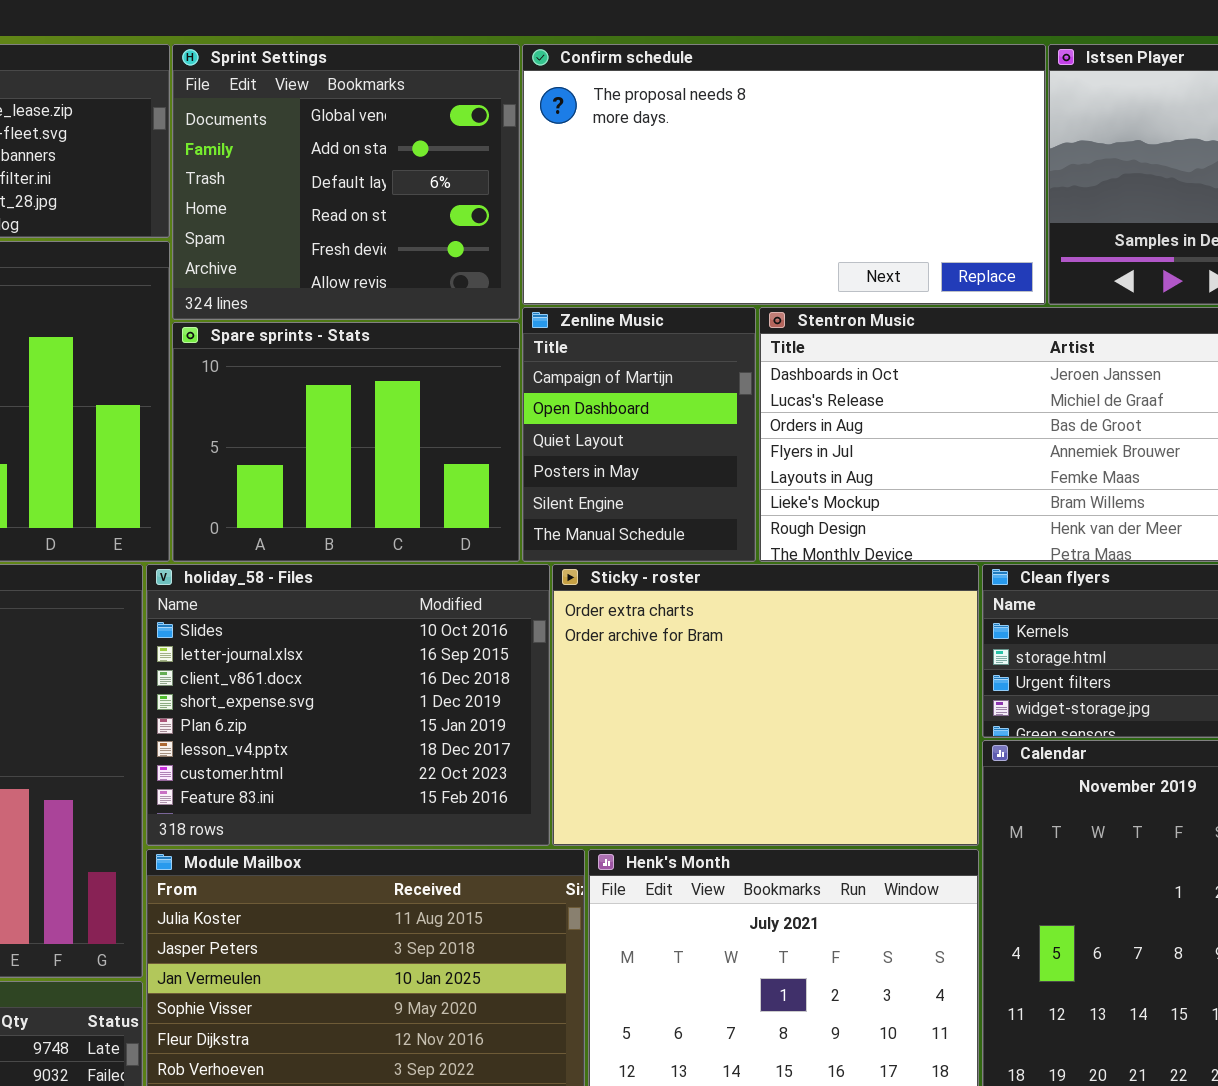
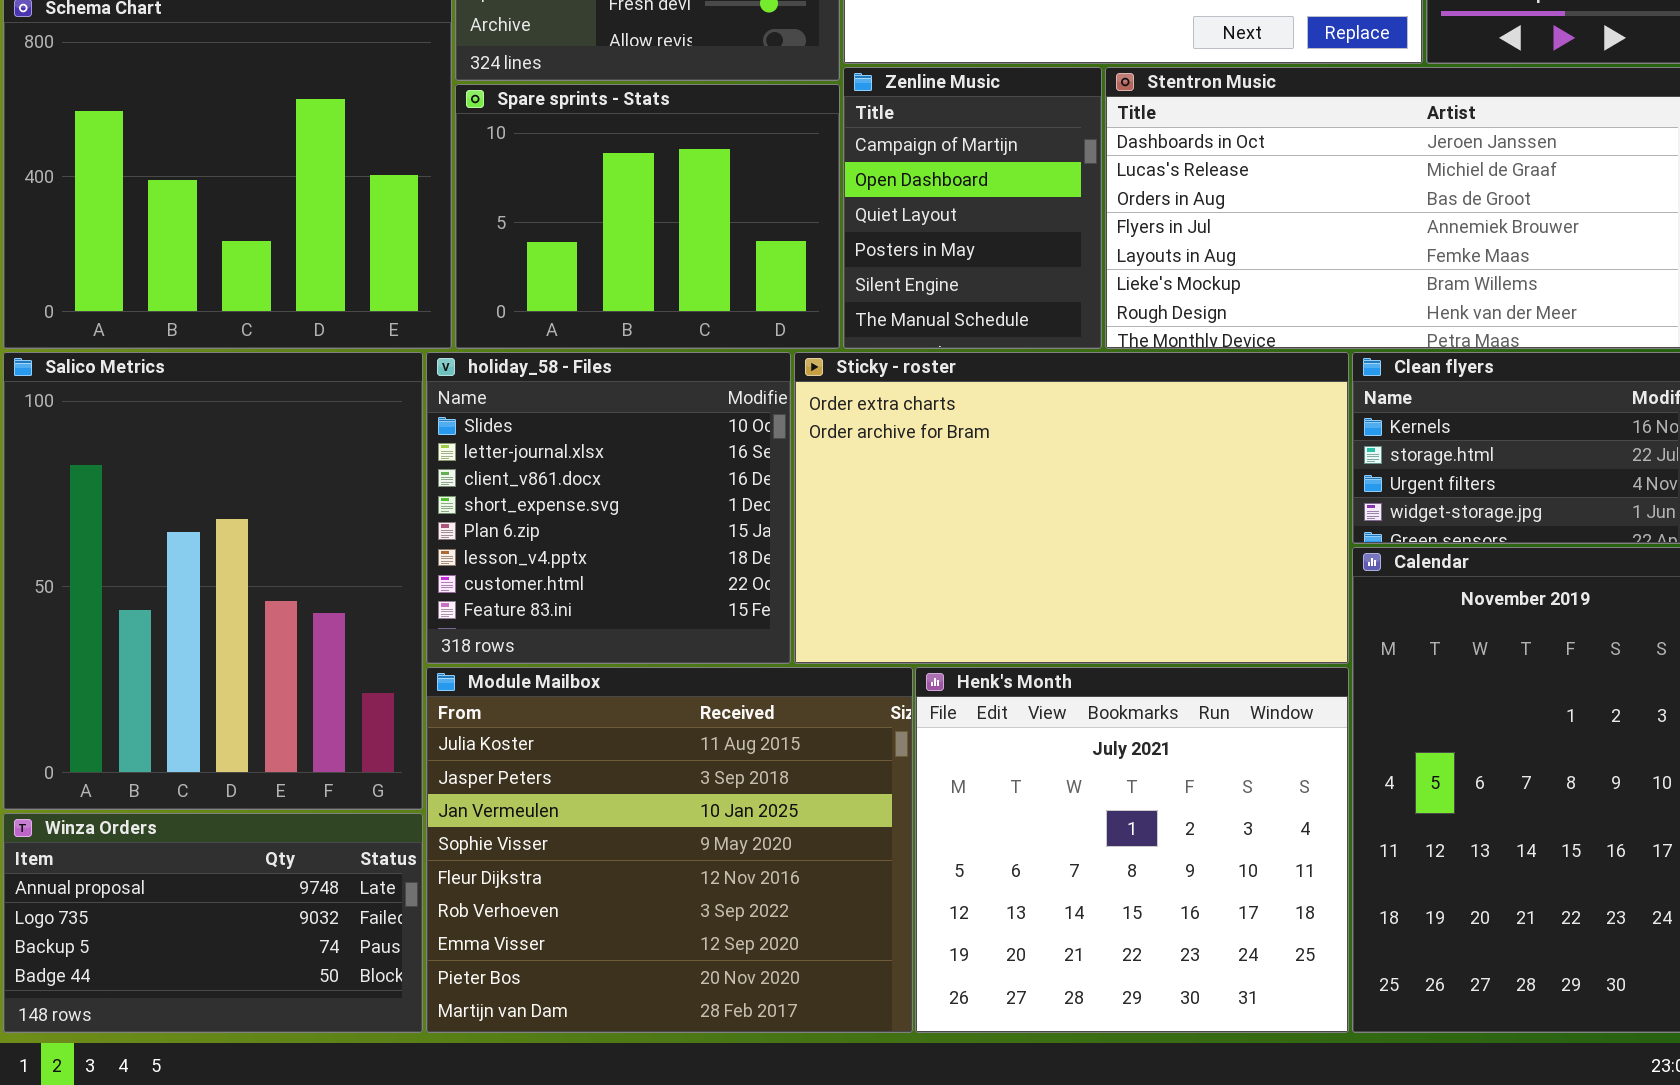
holiday_58 - Files: [146,564,550,846] -> [426,352,791,664], resized
Sticky - roster: [552,564,979,846] -> [794,352,1349,664], resized

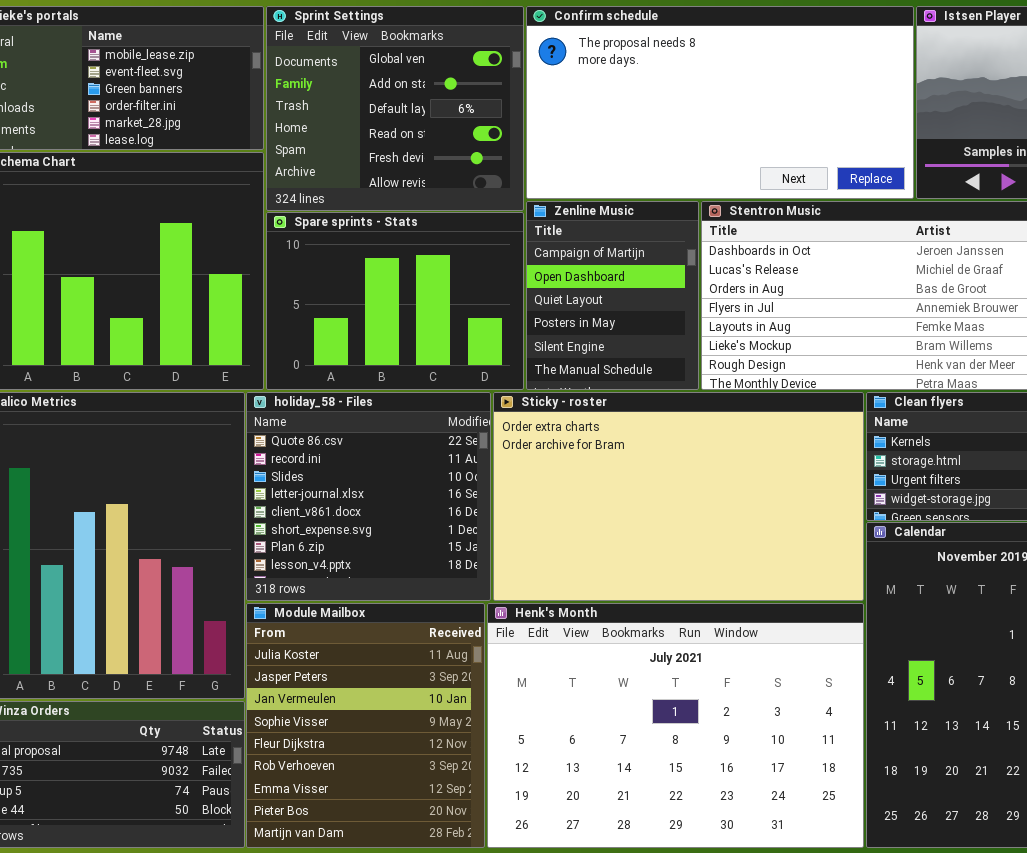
holiday_58 - Files: [426,352,791,664] -> [246,392,491,601], scrolled up 2 rows
Module Mailbox: [426,667,913,1033] -> [246,603,485,848], resized
Henk's Month: [915,667,1349,1033] -> [487,603,864,848], resized

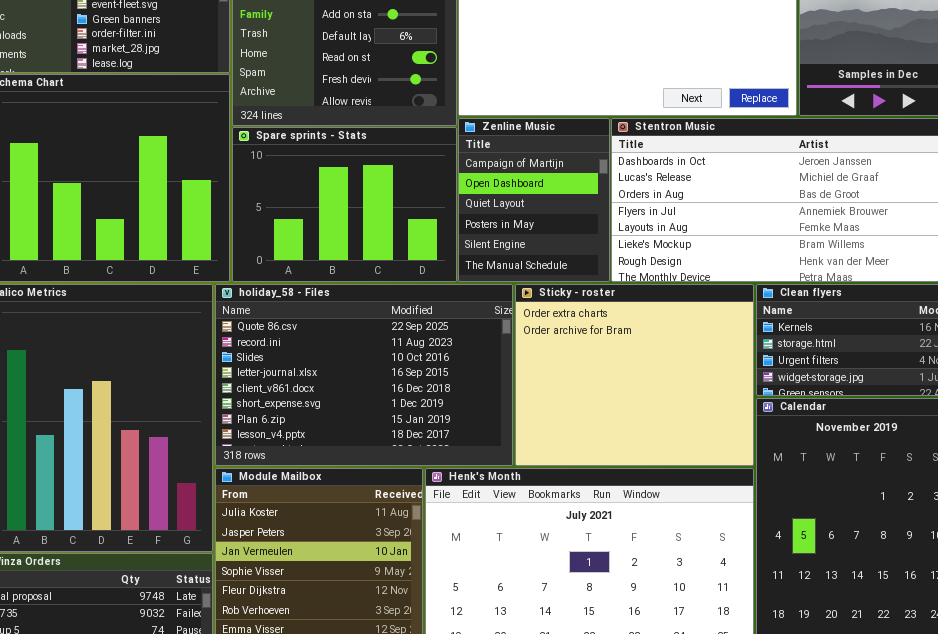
holiday_58 - Files: [246,392,491,601] -> [215,284,513,466], resized
Sticky - roster: [493,392,864,601] -> [515,284,754,466], resized

